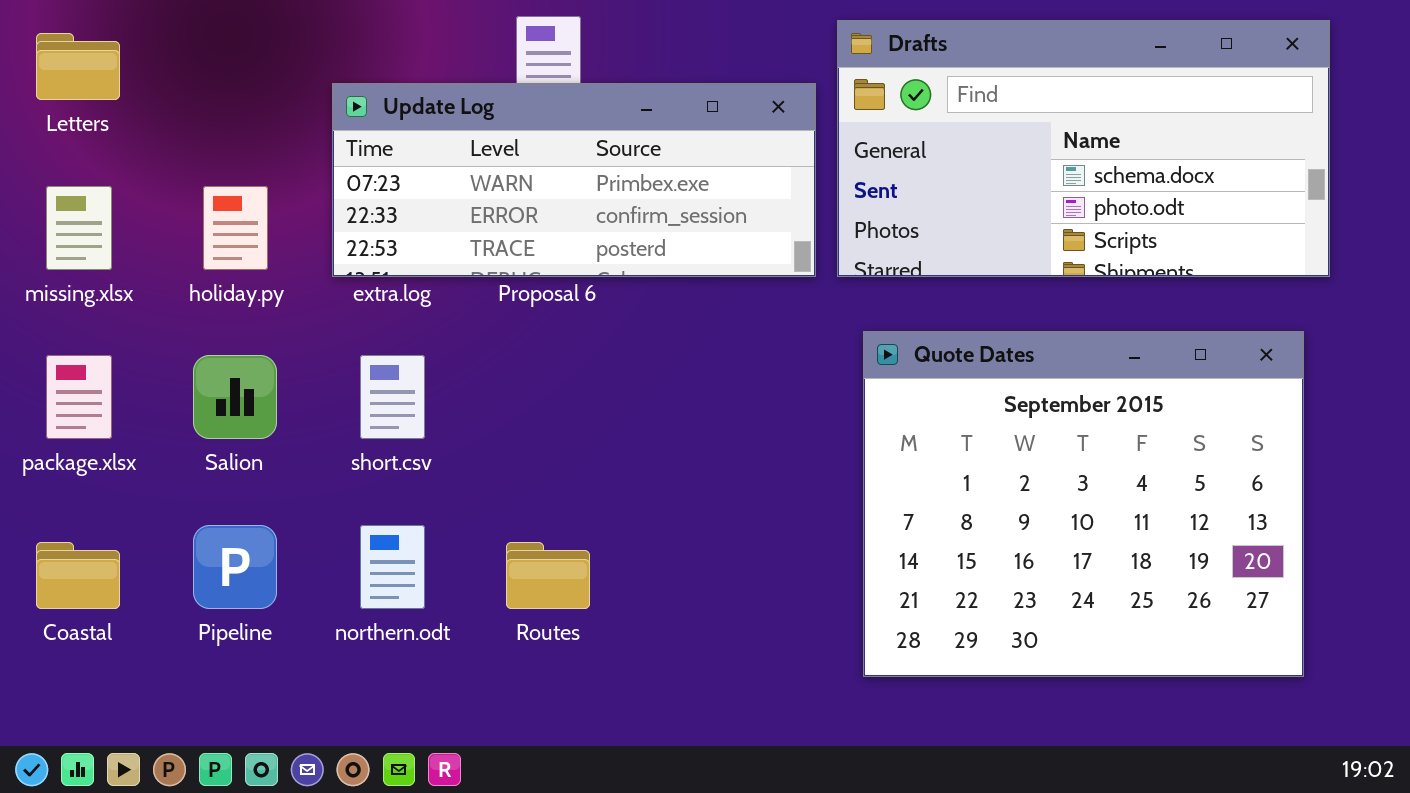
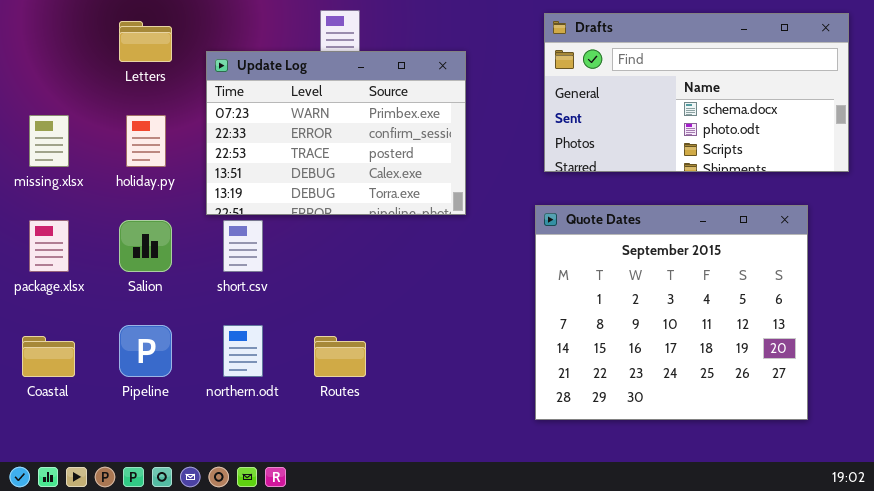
Drafts: [837,20,1330,277] -> [544,13,849,172], moved
Letters: [36,33,120,100] -> [119,21,172,62], moved
Update Log: [332,83,816,277] -> [206,51,466,215], resized

